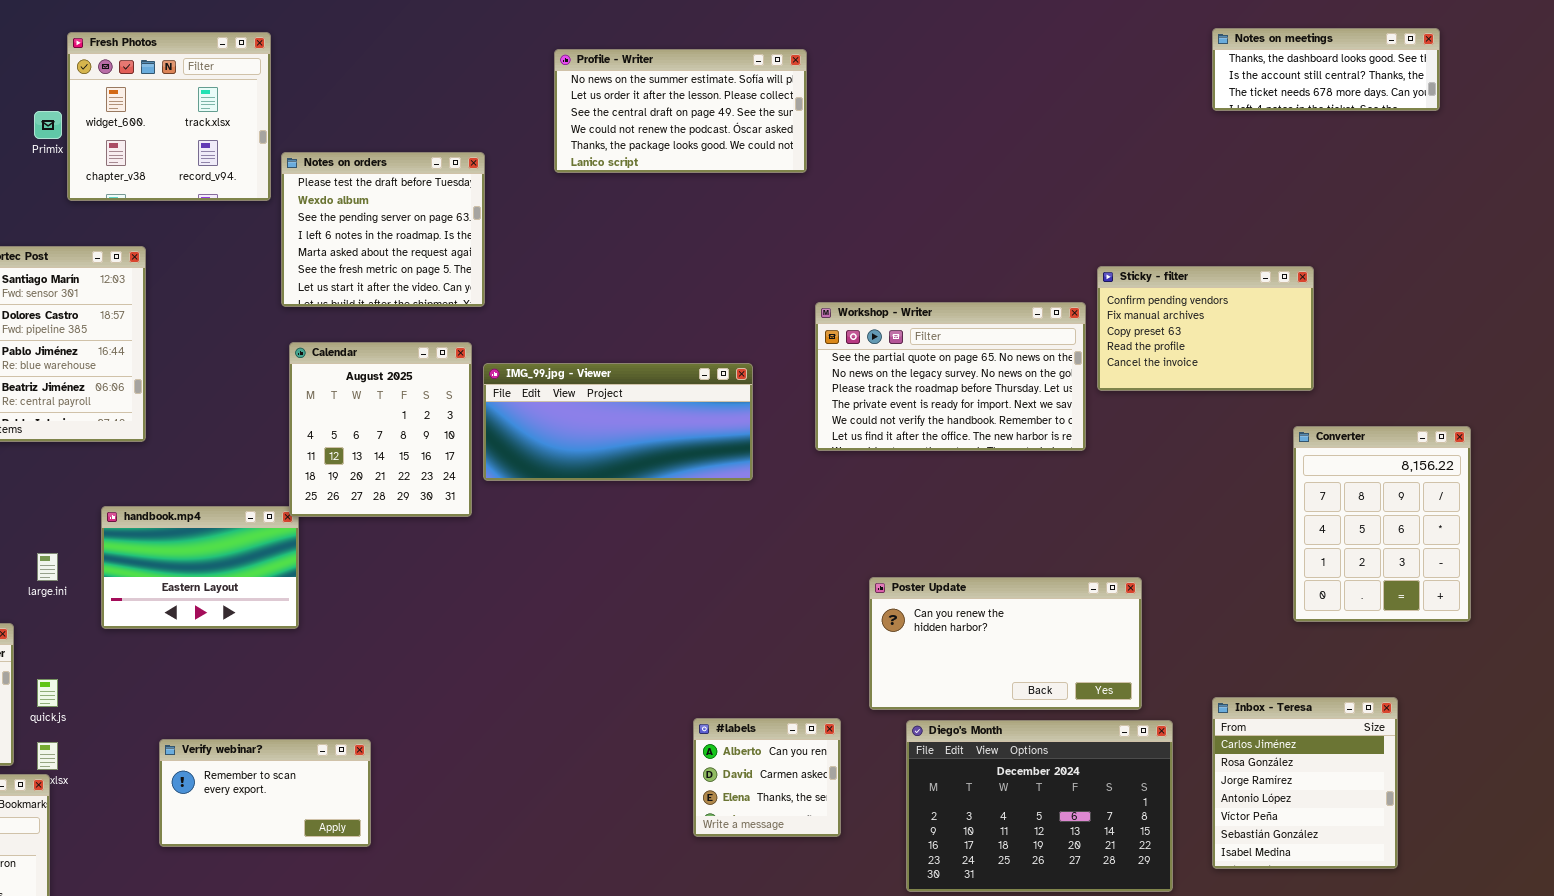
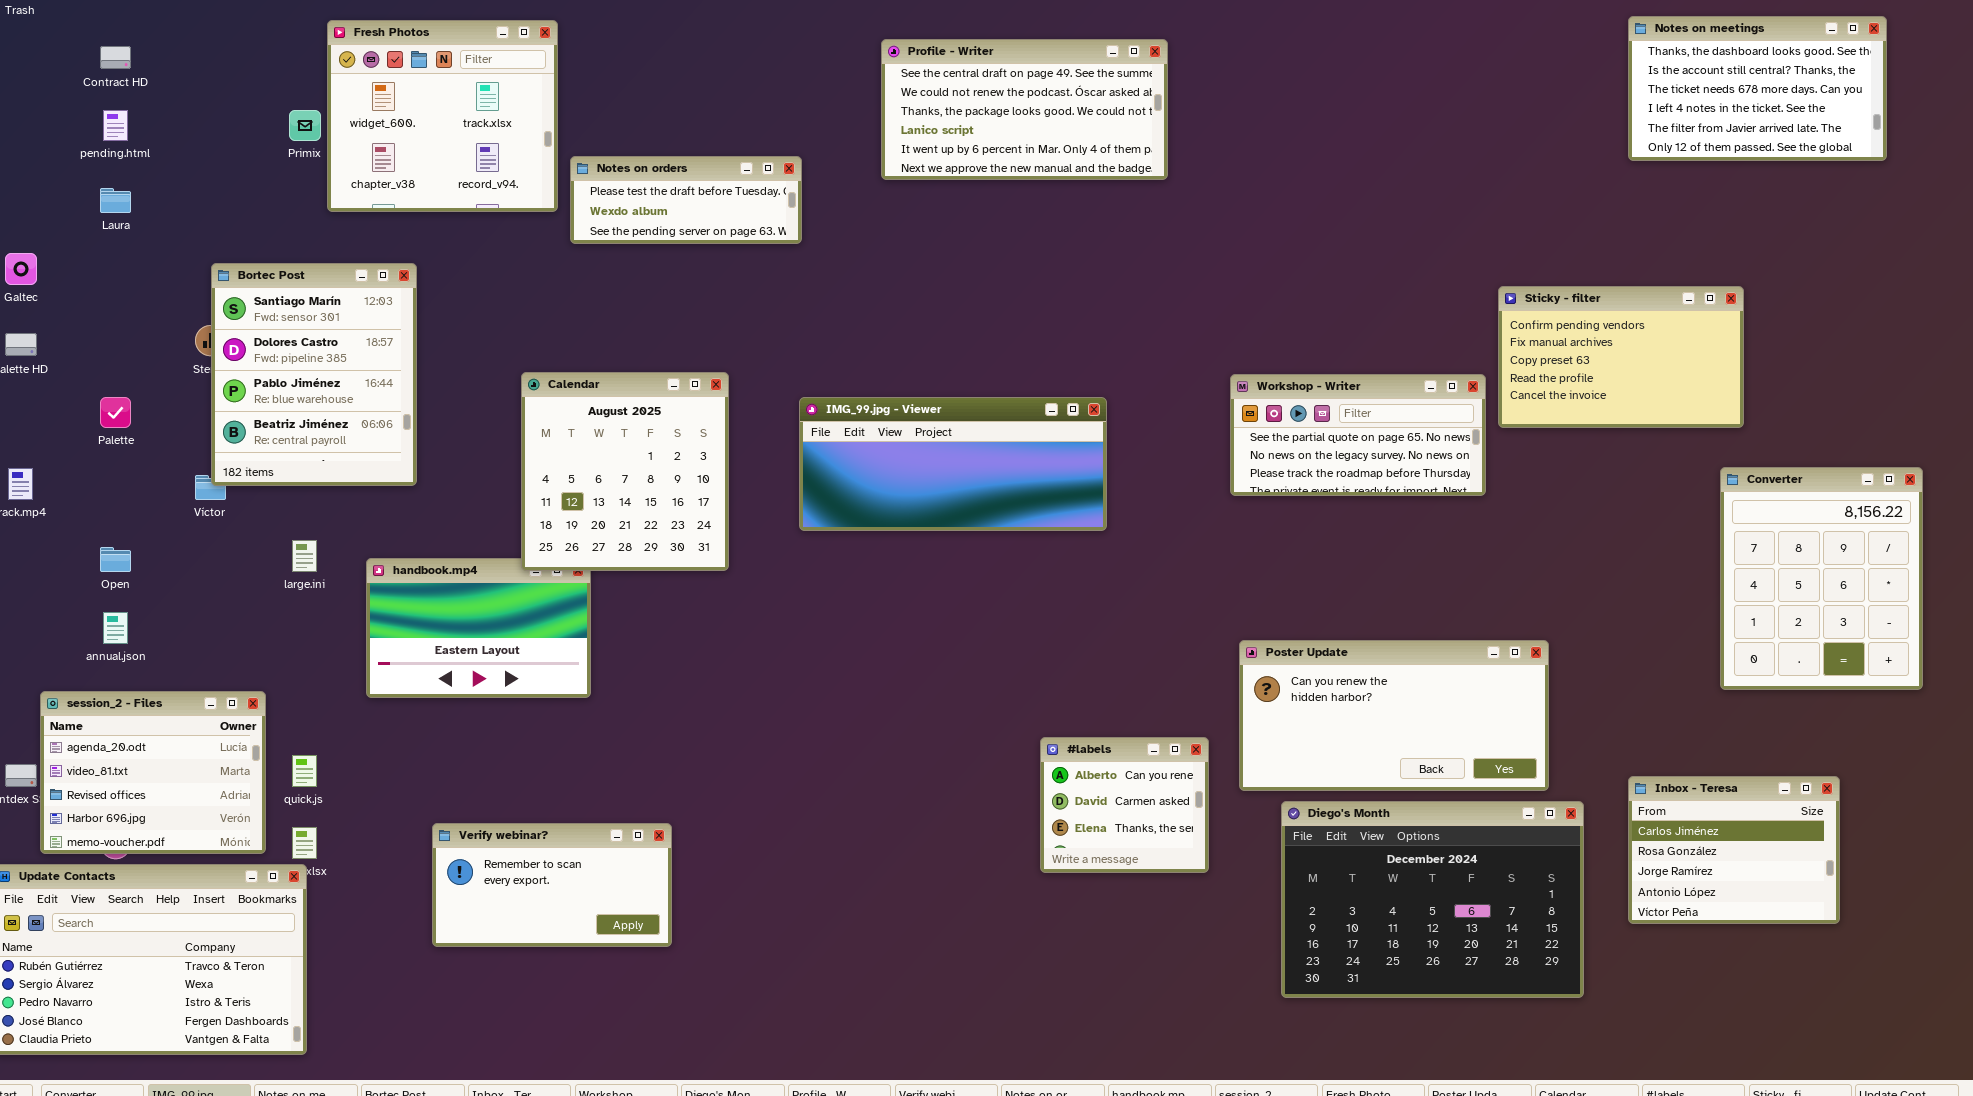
Notes on meetings: [1212,28,1440,111] -> [1628,16,1887,161], resized
Profile - Writer: [554,49,807,173] -> [881,39,1168,180], scrolled down 2 rows
Notes on orders: [281,152,485,307] -> [570,156,802,244], resized
Workshop - Writer: [815,302,1086,451] -> [1230,374,1486,496], resized
Calendar: [289,342,472,517] -> [521,372,729,571], moved
large.ini: [37,553,58,581] -> [292,540,317,572], moved
Inbox - Teresa: [1212,697,1398,869] -> [1628,776,1840,924], resized
#labels: [693,718,841,837] -> [1040,737,1209,873], moved

